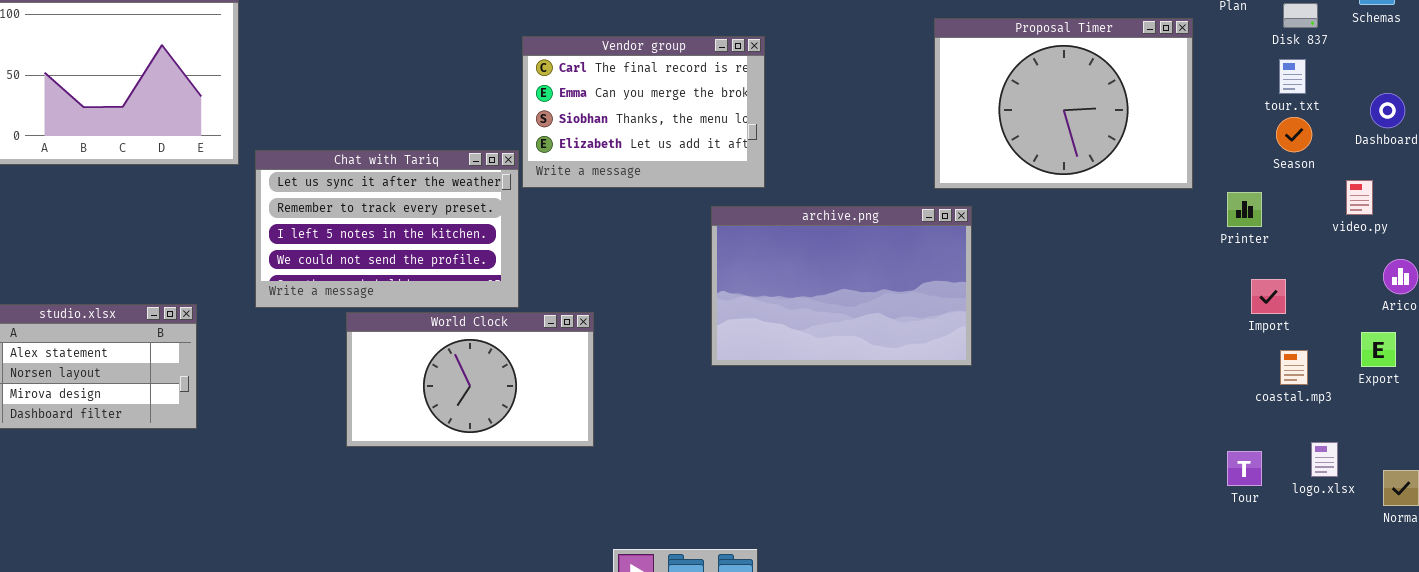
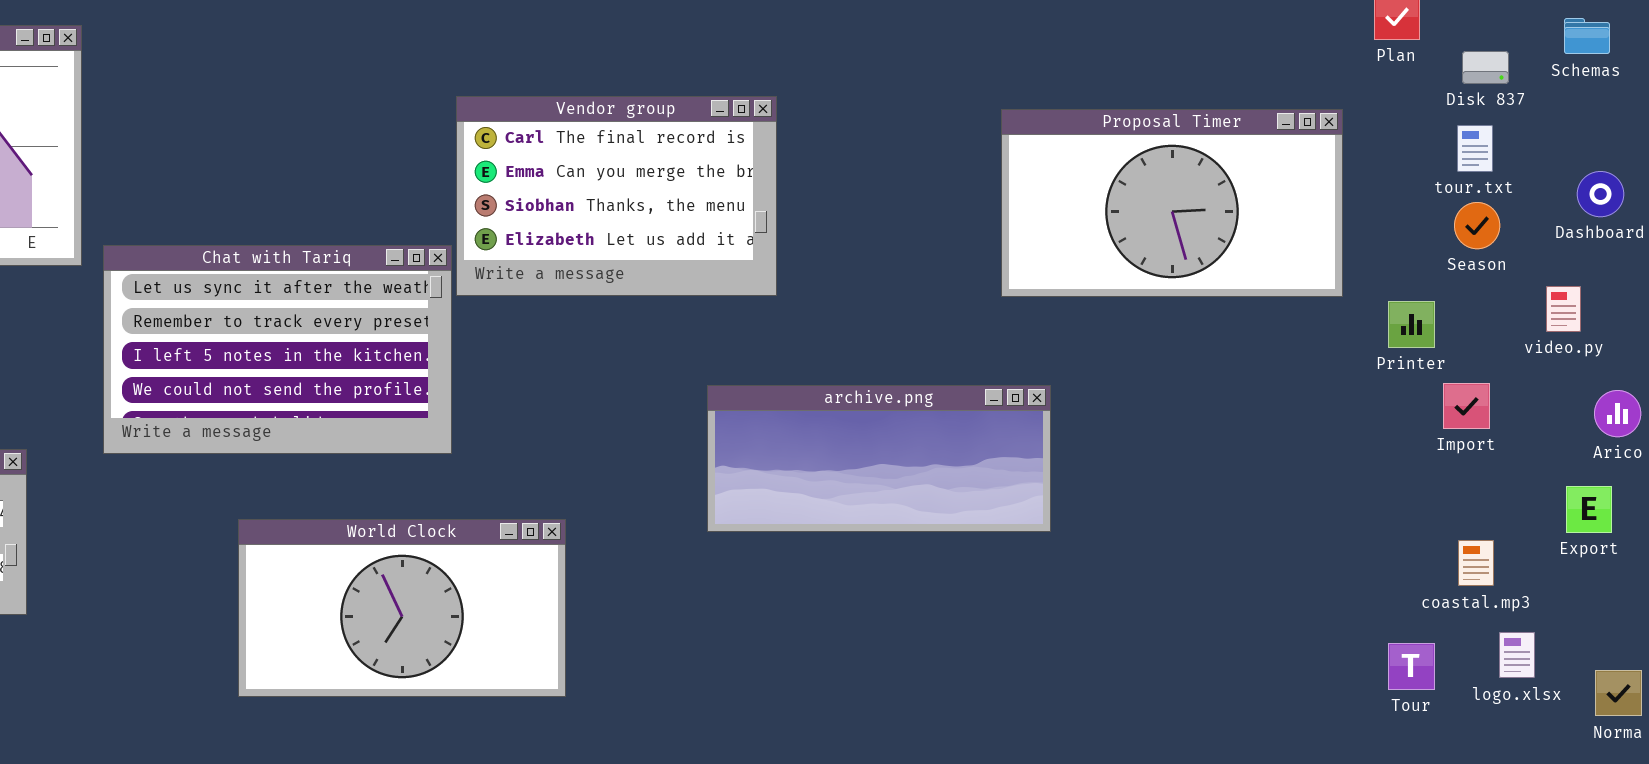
Proposal Timer: [934,18,1193,189] -> [1001,109,1343,297], resized
archive.png: [711,206,972,366] -> [707,385,1051,532], resized
Import: [1251,279,1286,314] -> [1443,383,1490,429], moved
World Clock: [346,312,594,447] -> [238,519,566,697], moved
coastal.mp3: [1280,350,1308,385] -> [1458,540,1494,586], moved

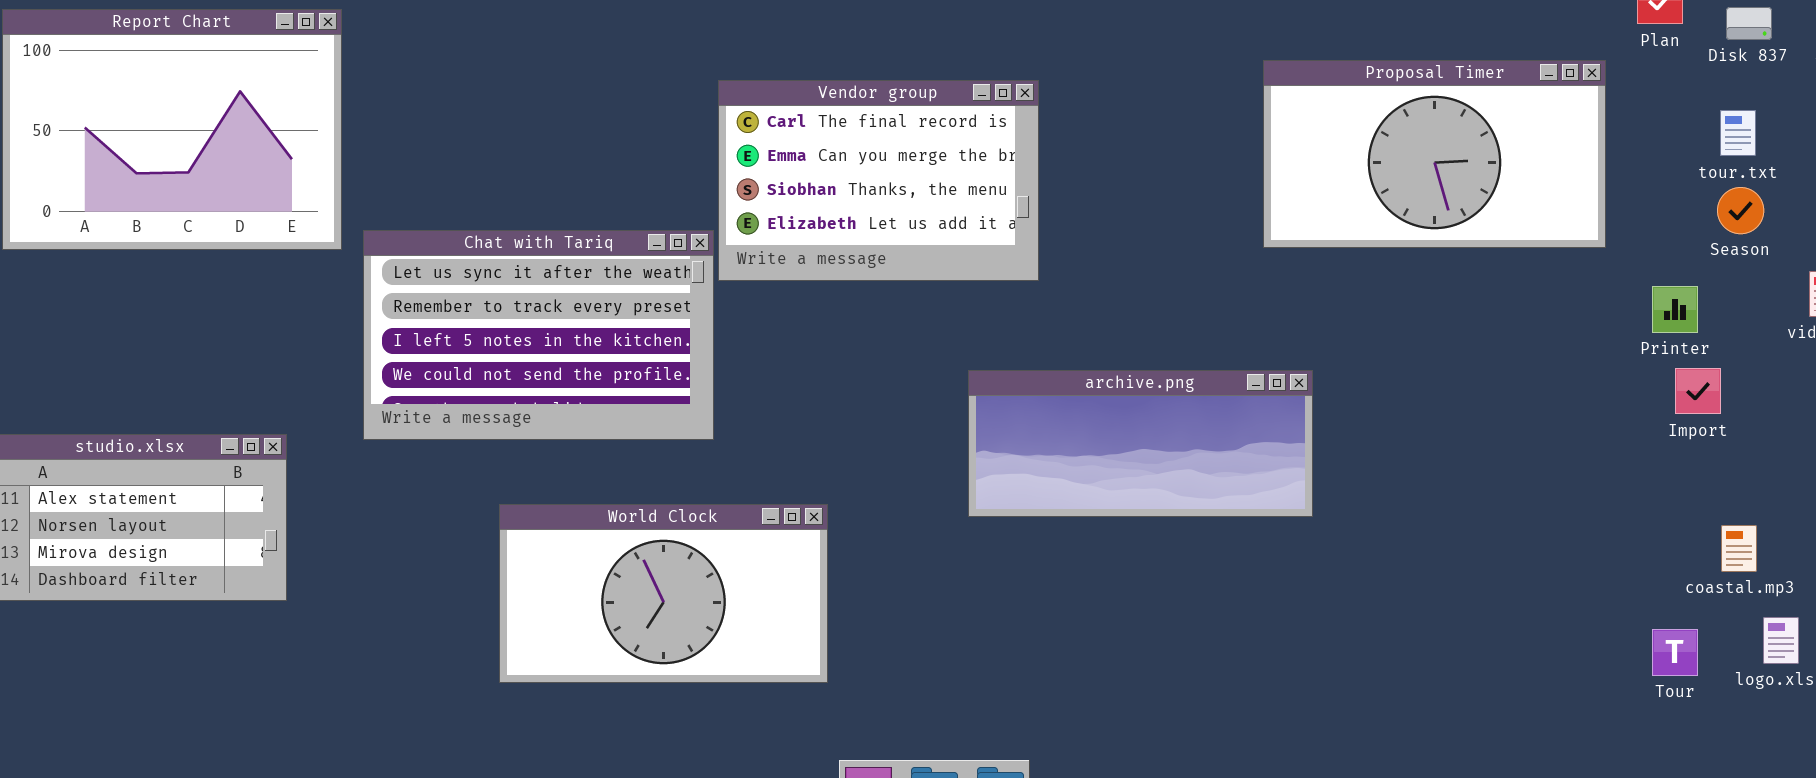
Disk 837: [1462,51,1509,84] -> [1726,7,1772,40], moved
Proposal Timer: [1001,109,1343,297] -> [1263,60,1606,248], moved
Import: [1443,383,1490,429] -> [1675,368,1721,414], moved

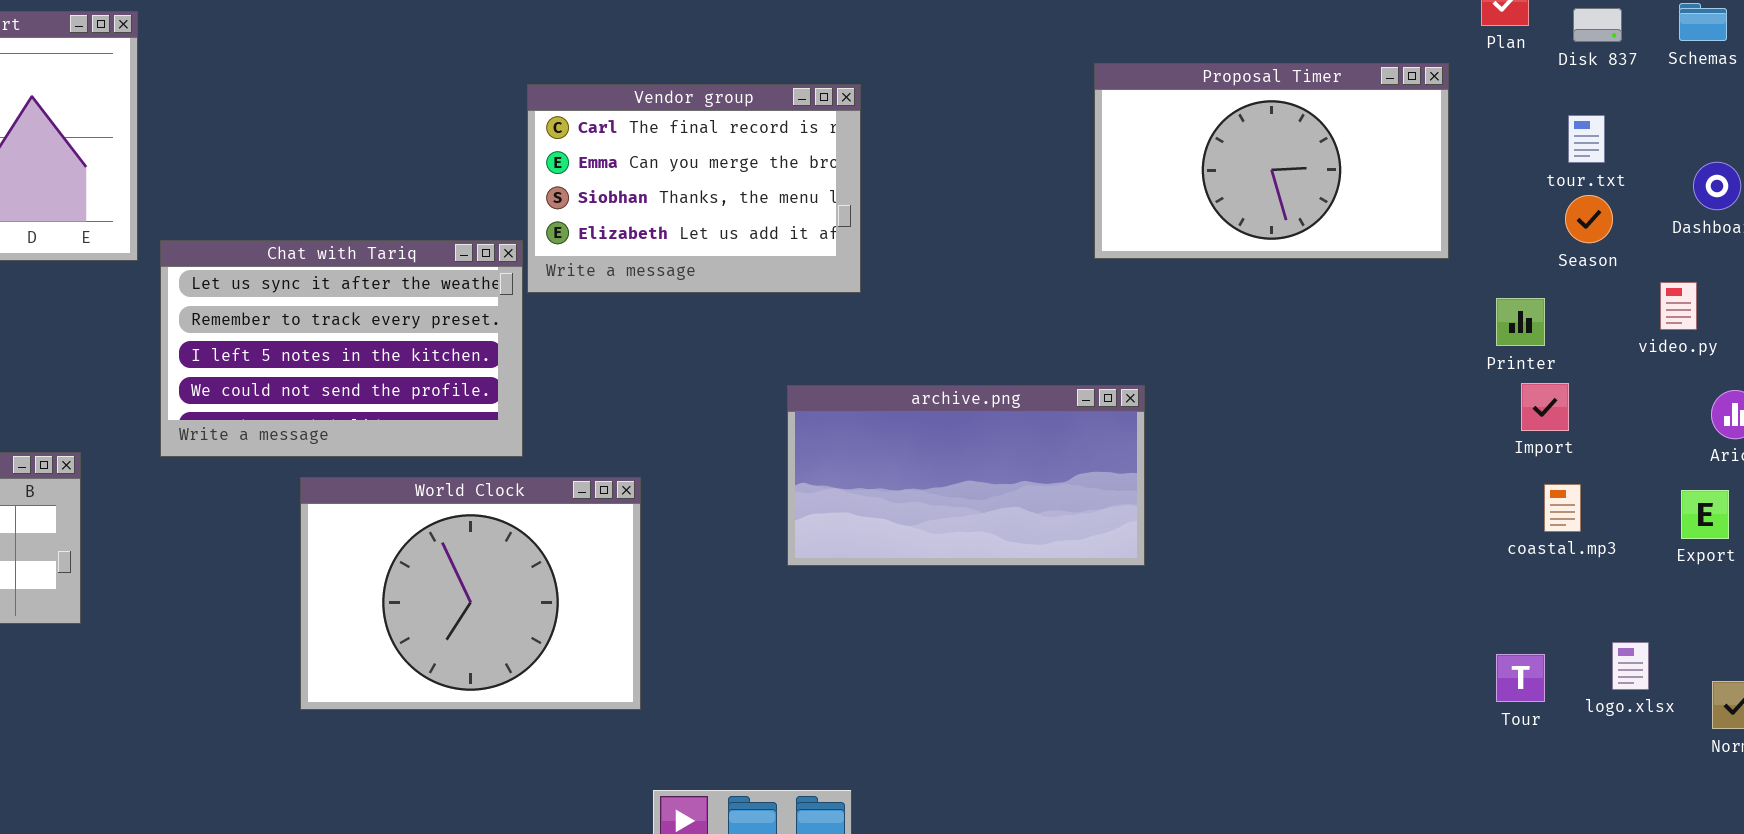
archive.png: [968,370,1313,517] -> [787,385,1145,566], resized
World Clock: [499,504,828,683] -> [300,477,641,710], resized
coastal.mp3: [1721,525,1757,572] -> [1544,484,1581,532], moved

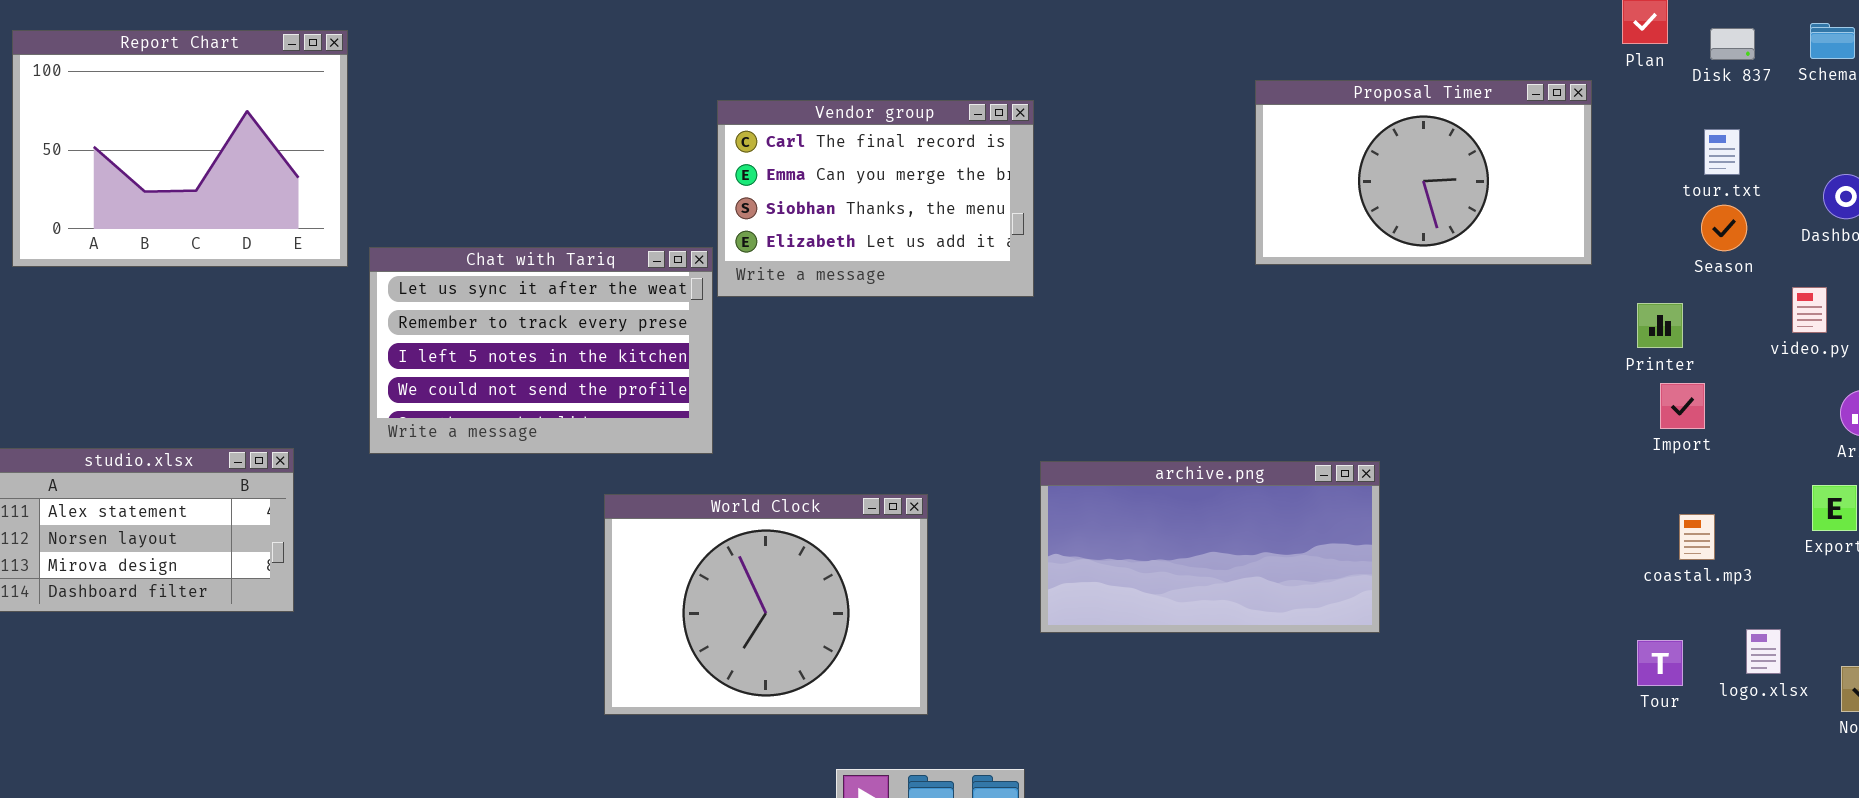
archive.png: [787,385,1145,566] -> [1040,461,1380,633], moved
World Clock: [300,477,641,710] -> [604,494,928,715], moved
coastal.mp3: [1544,484,1581,532] -> [1679,514,1715,560], moved

